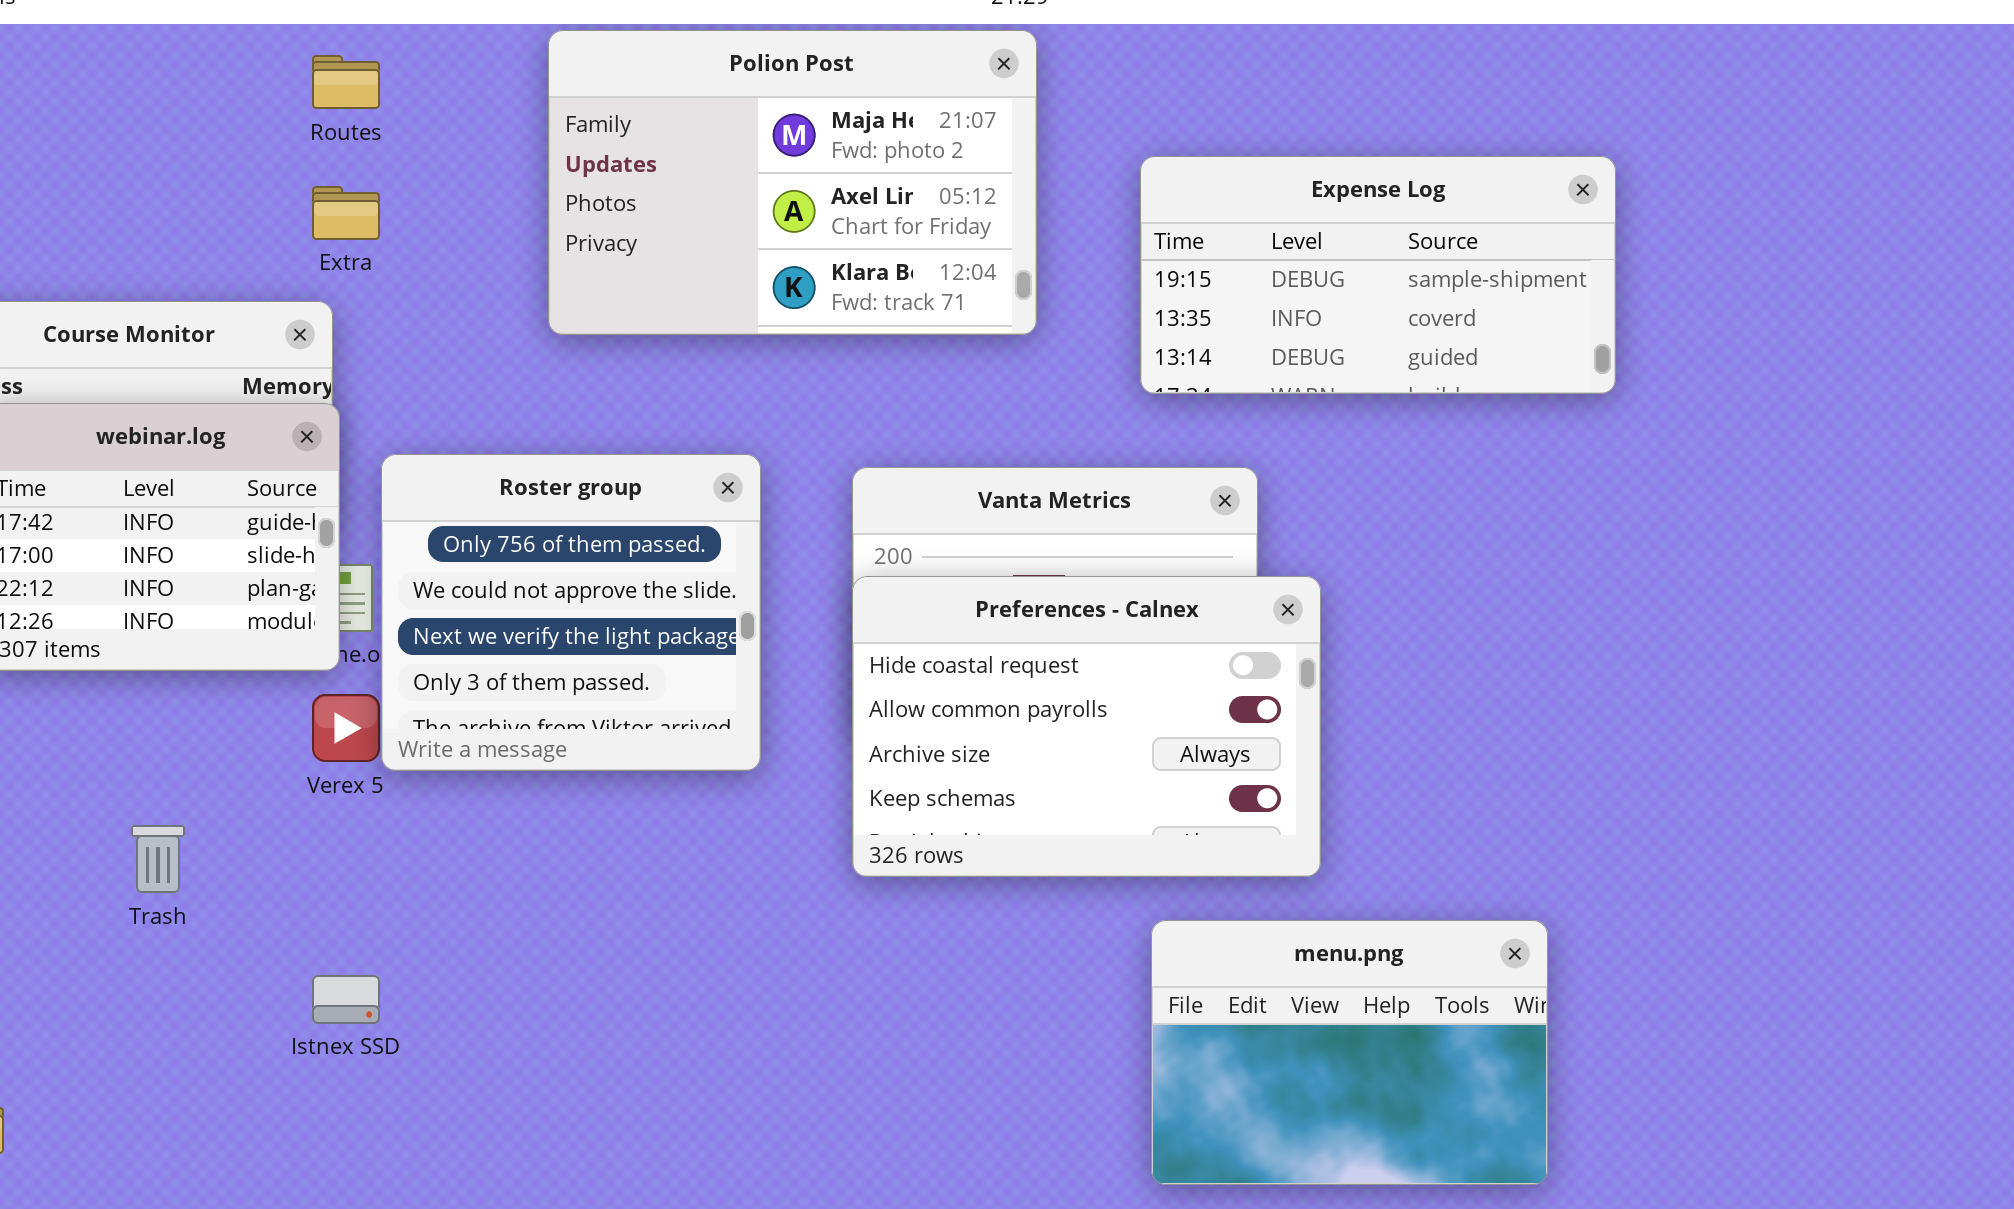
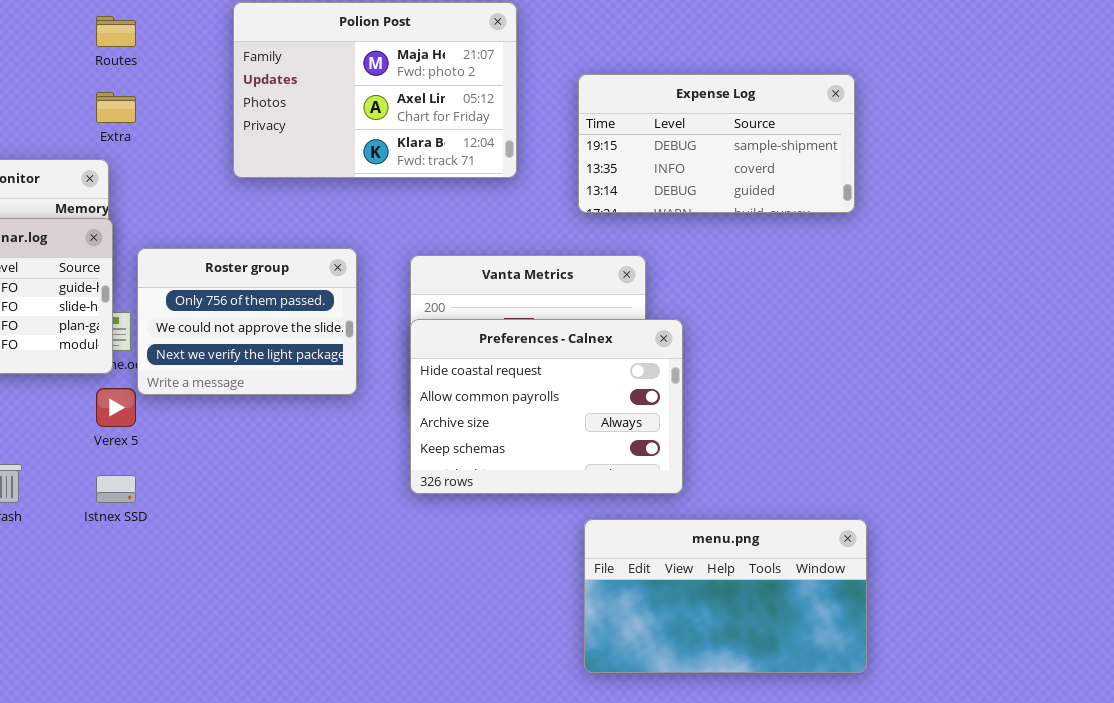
Roster group: [381,454,761,771] -> [137,248,357,395], resized
menu.png: [1151,920,1548,1185] -> [584,519,867,673], resized
Istnex SSD: [312,975,380,1024] -> [96,475,136,503], moved

